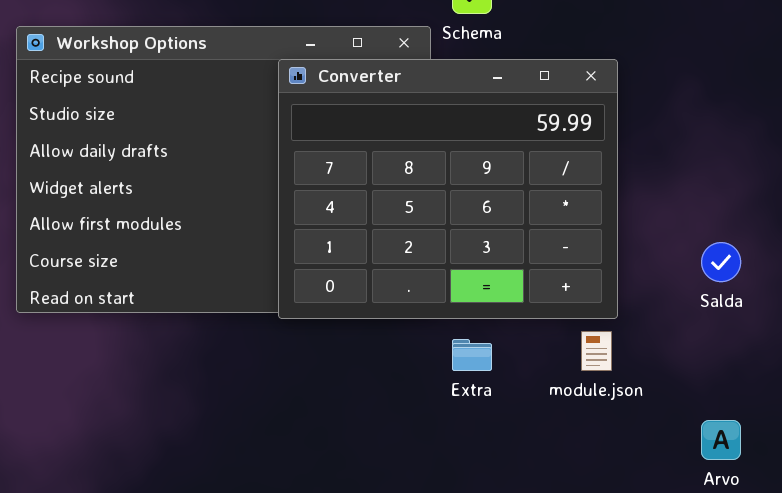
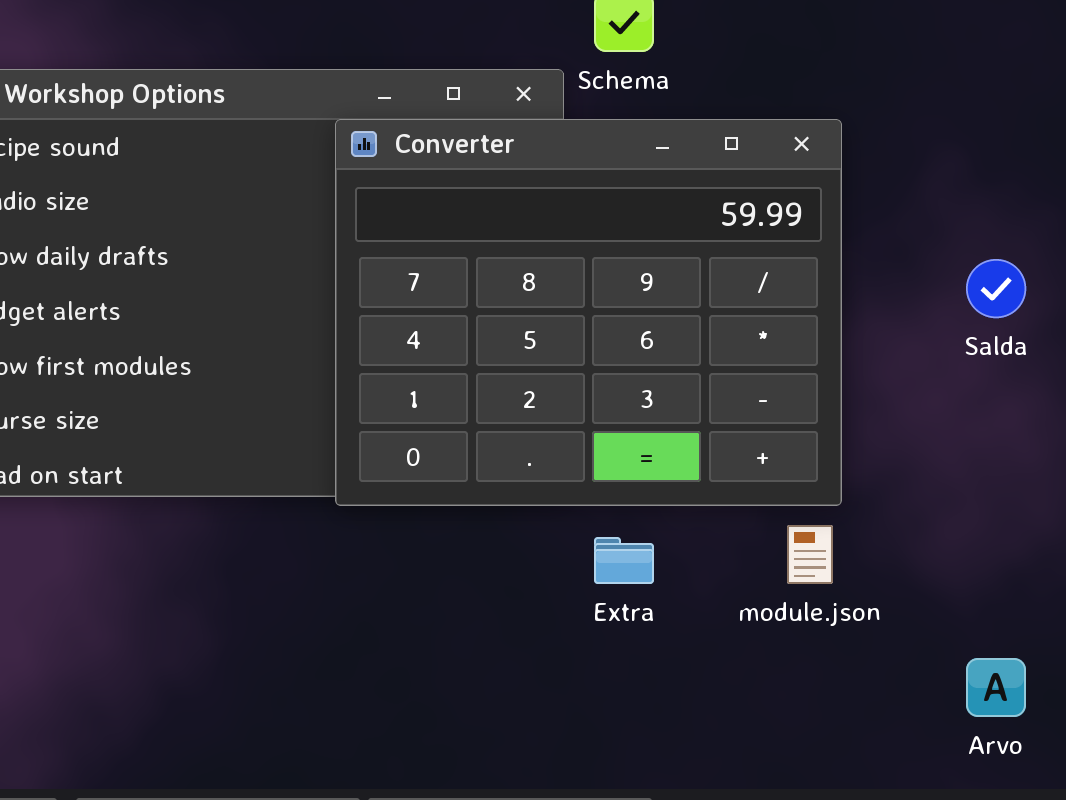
Salda: [701,242,741,282] -> [966,259,1026,318], moved

